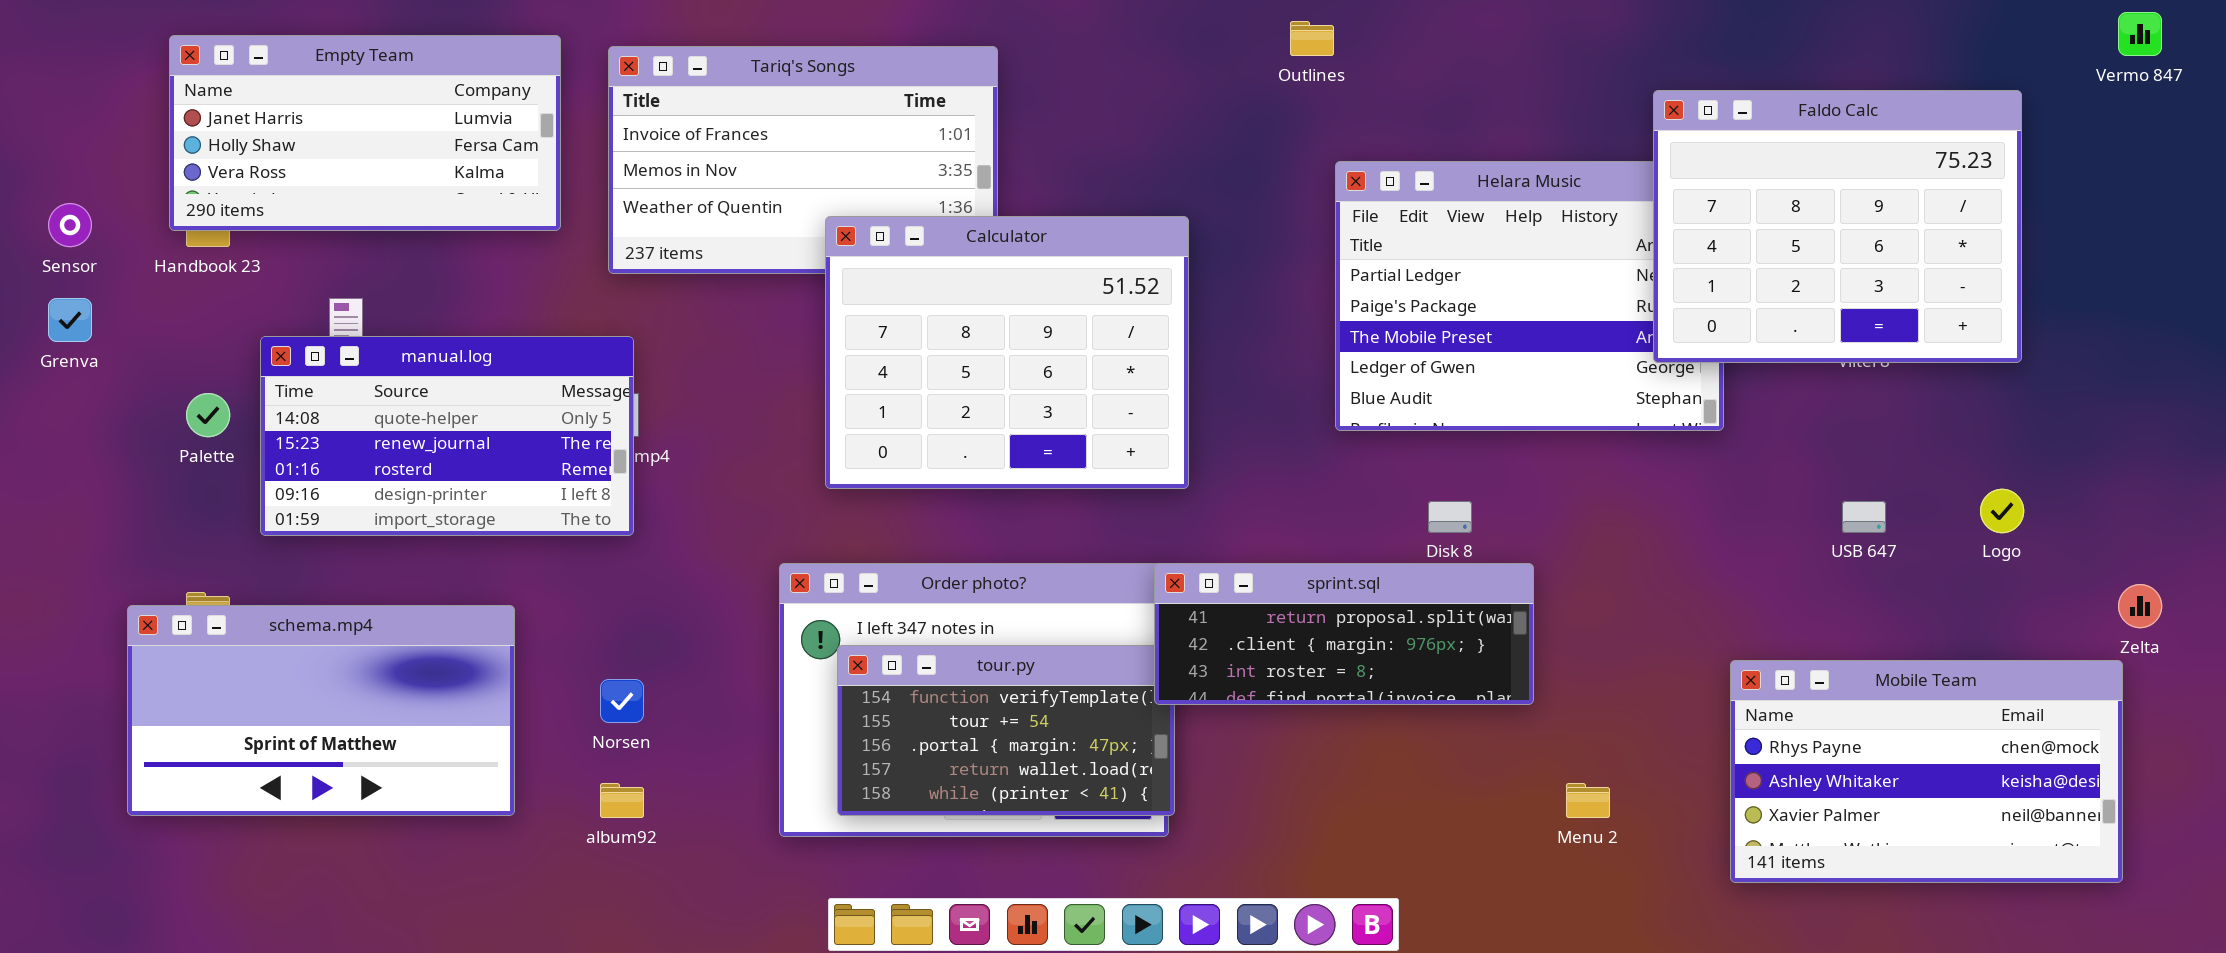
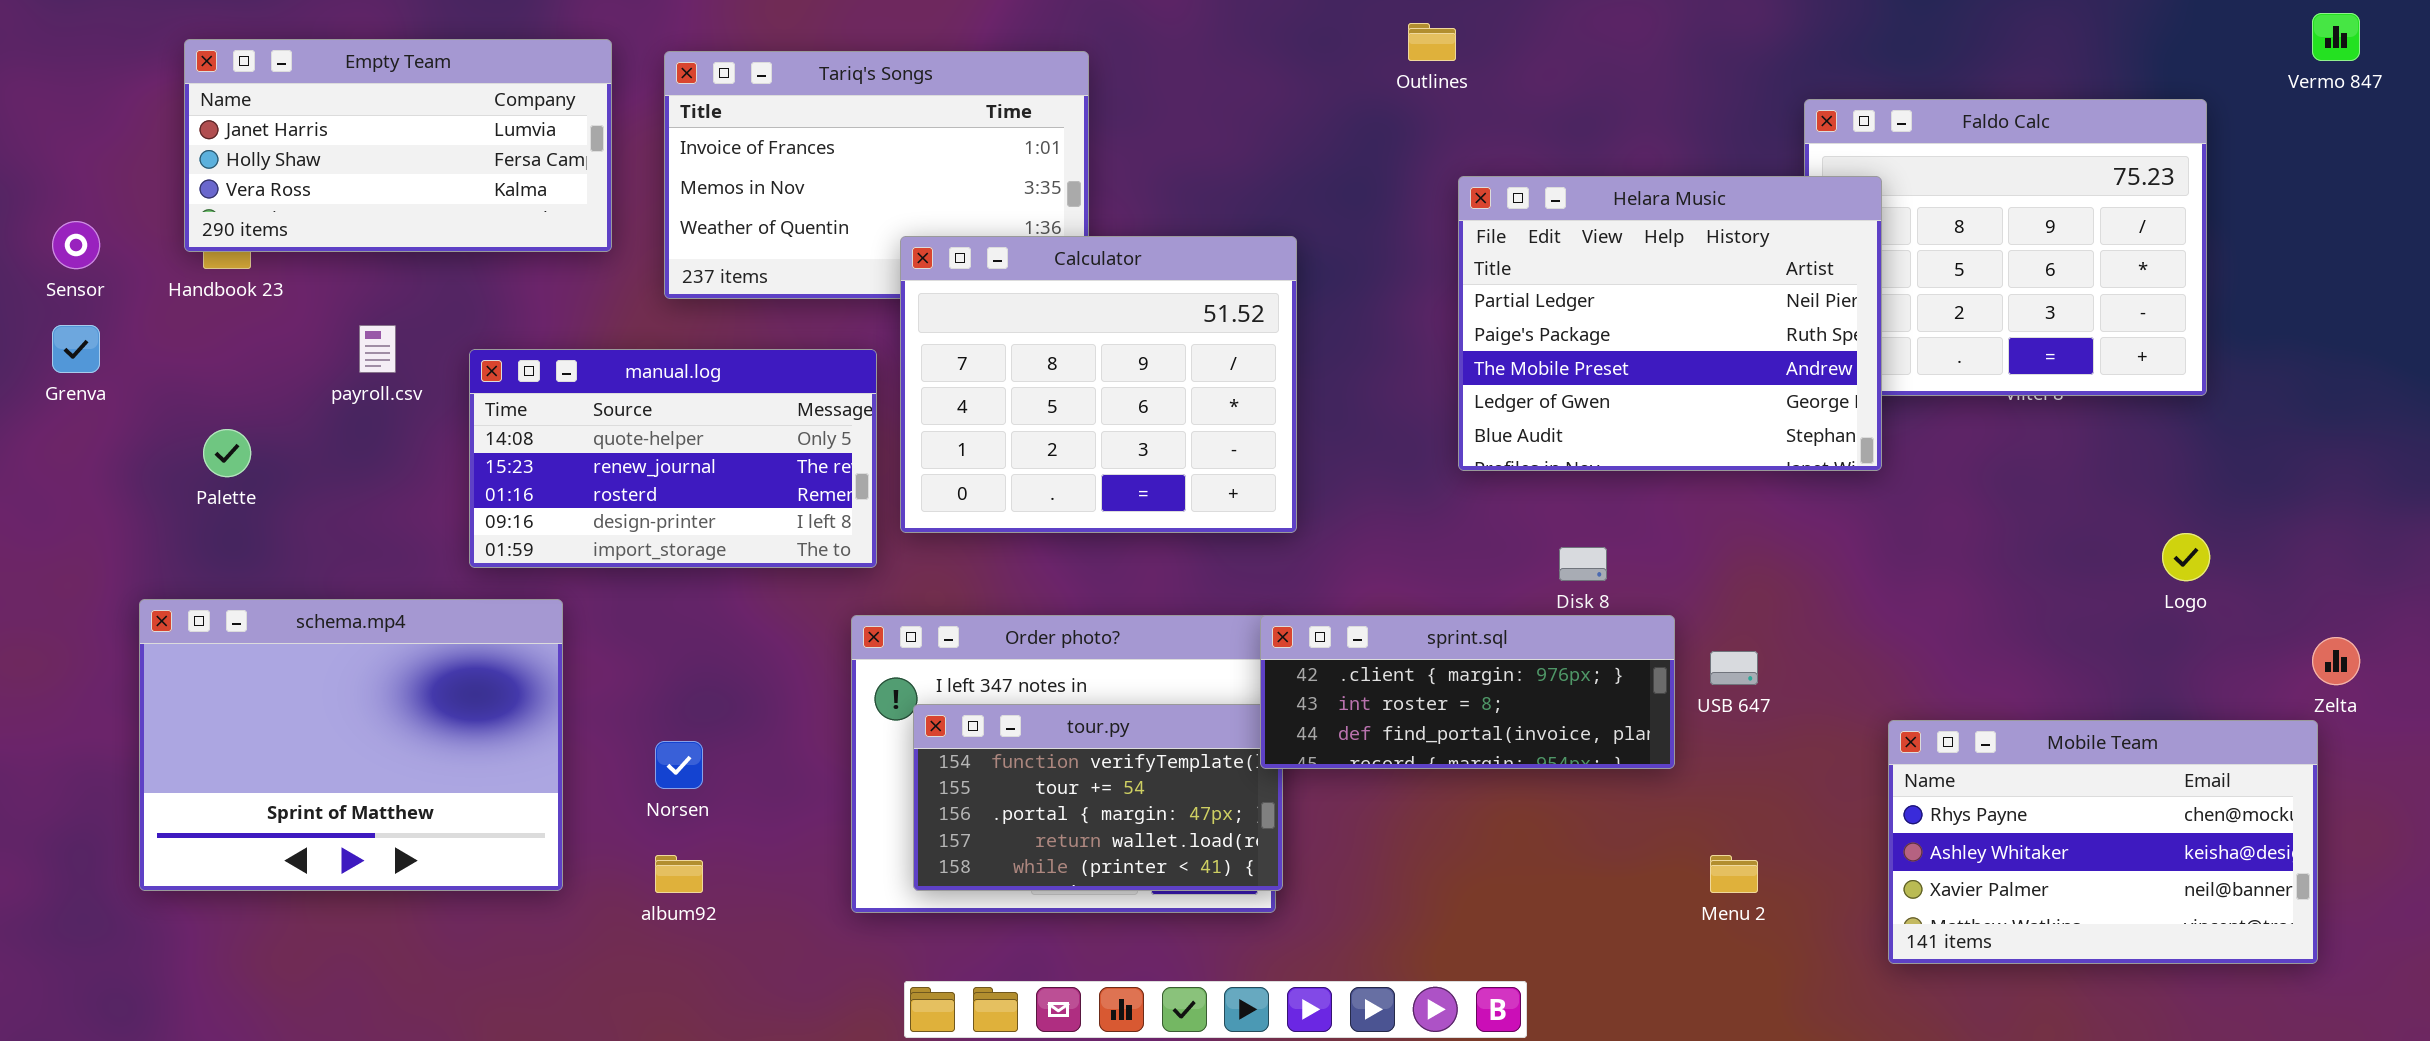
Helara Music: [1335,161,1724,431] -> [1458,176,1882,471], raised
manual.log: [260,336,634,536] -> [469,349,877,568], moved
USB 647: [1842,501,1886,533] -> [1710,651,1758,685], moved
sprint.sql: [1154,563,1534,705] -> [1260,615,1675,769], scrolled down 1 row
schema.mp4: [127,605,515,816] -> [139,599,563,891], resized

